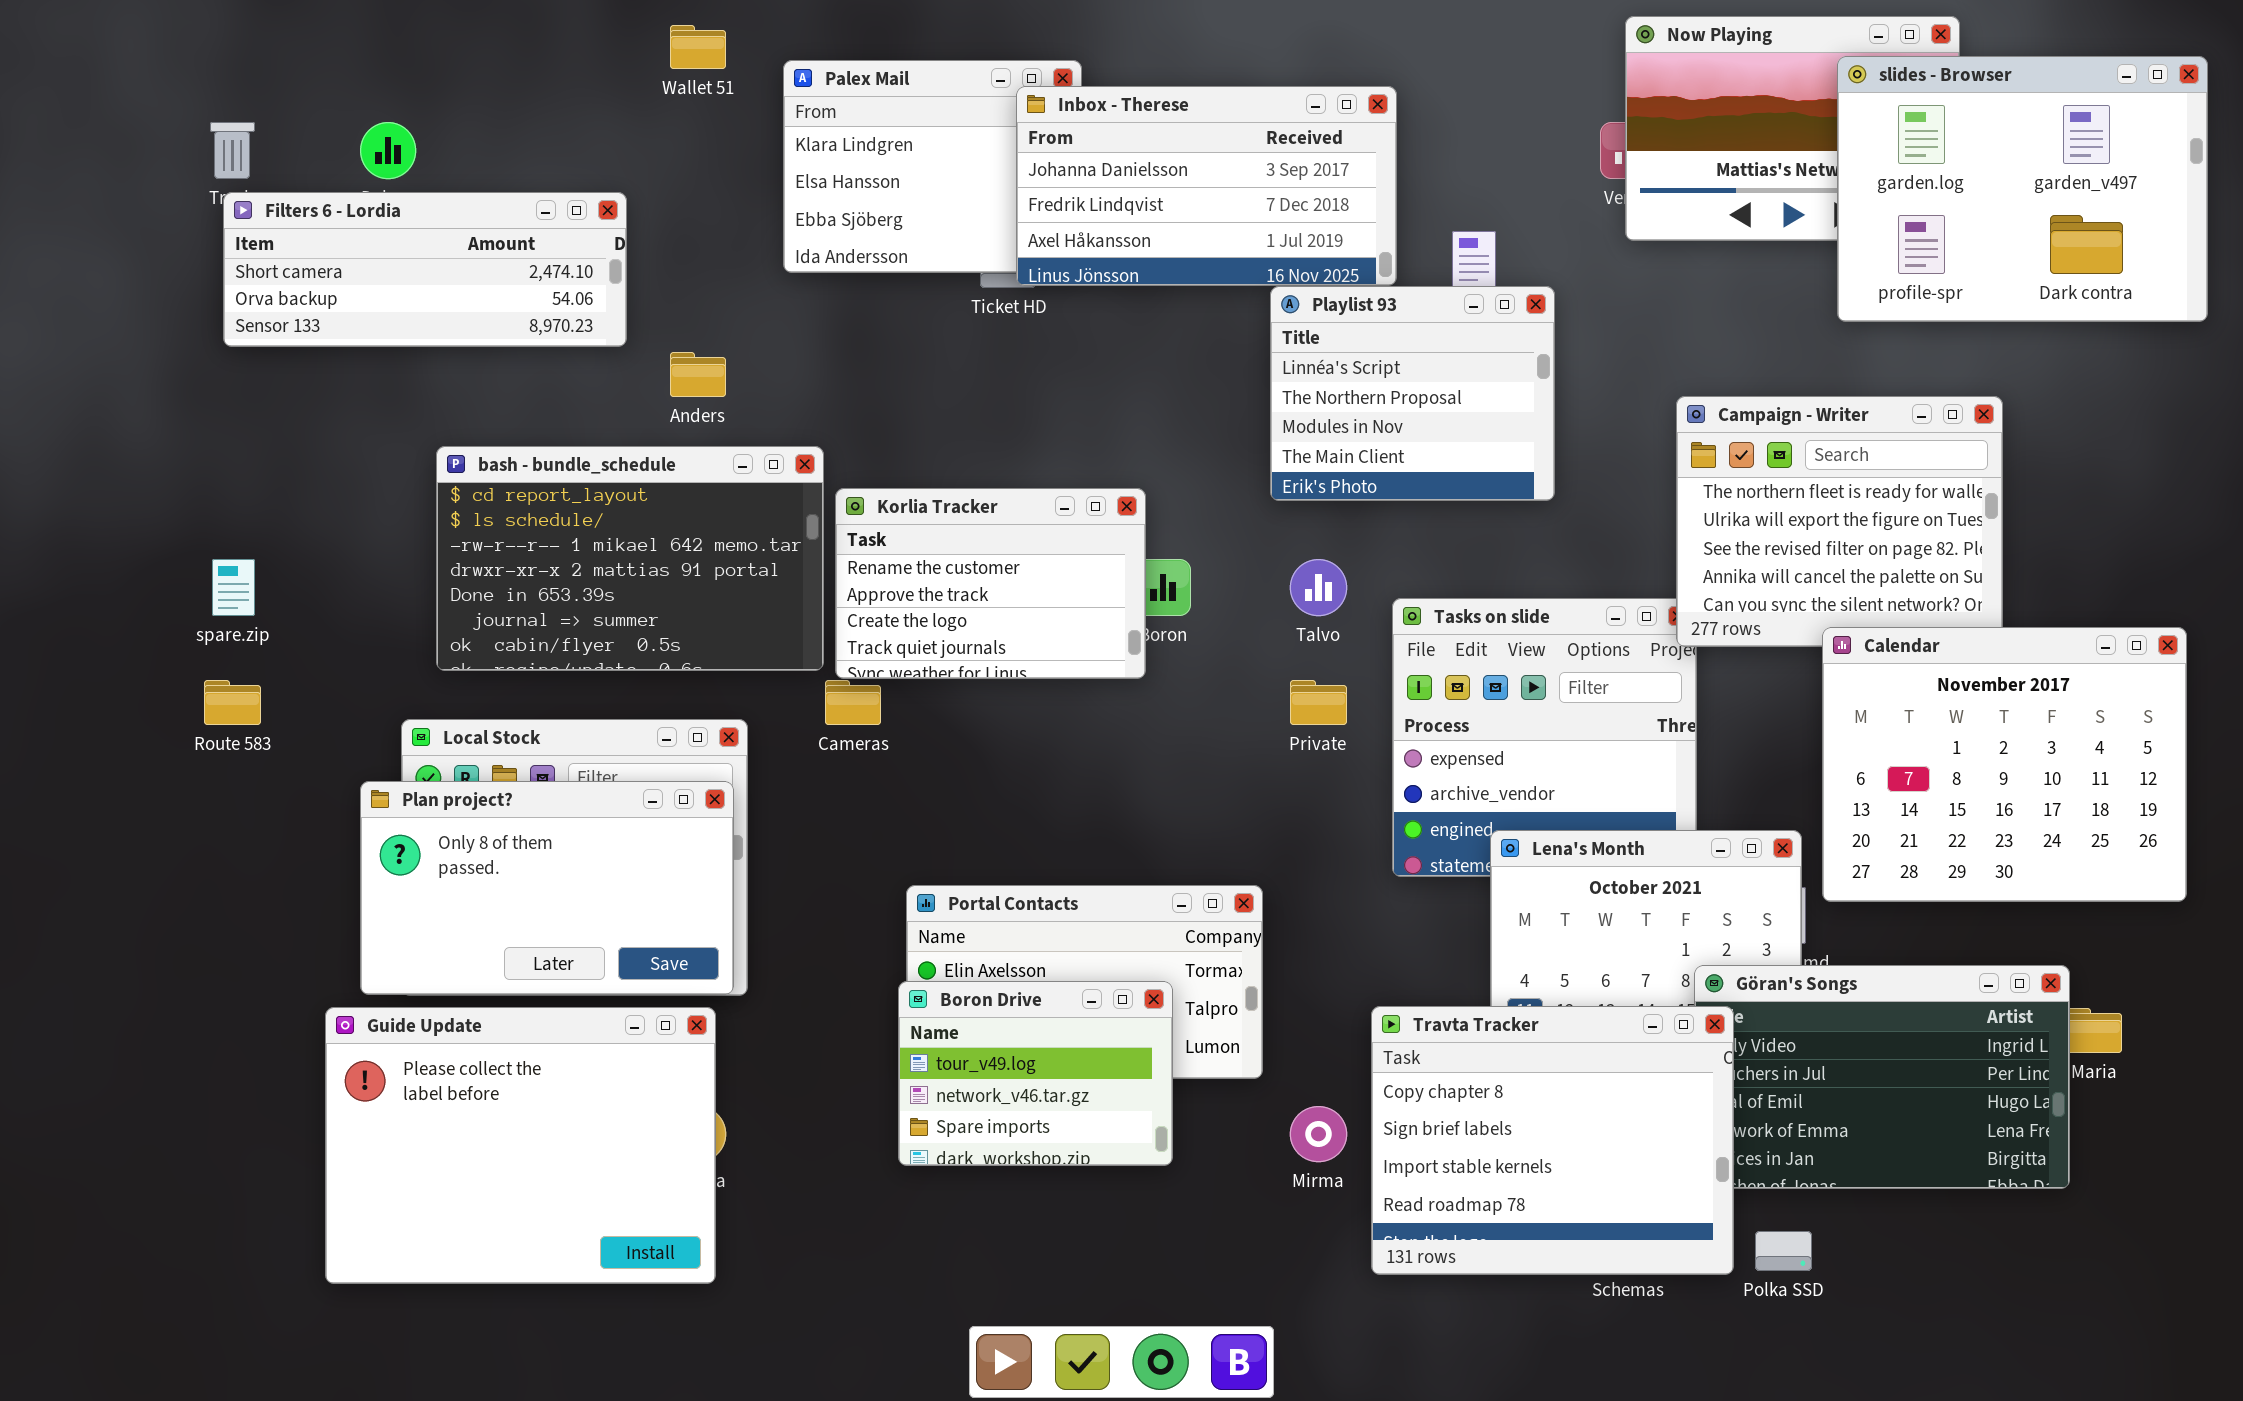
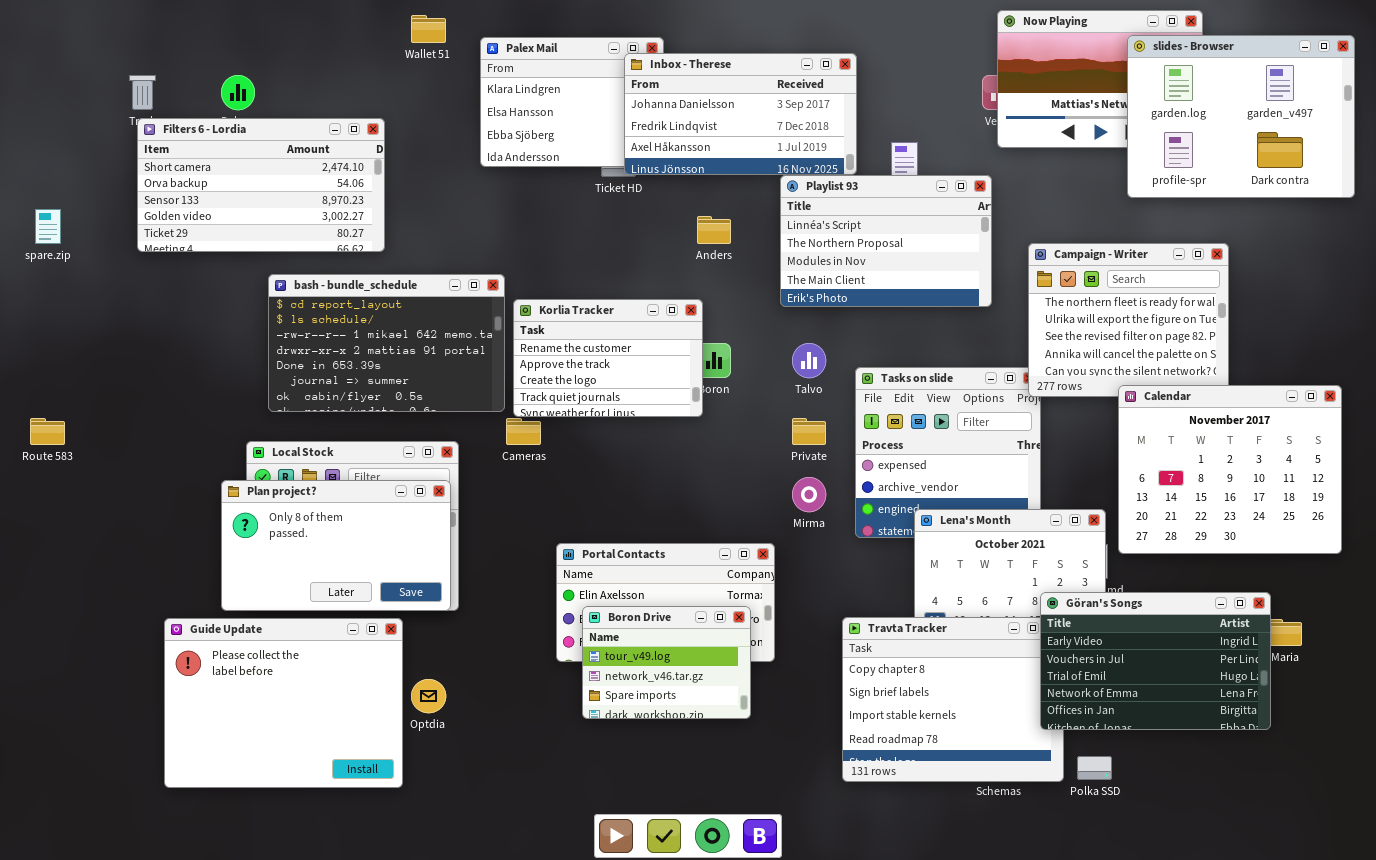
Filters 6 - Lordia: [223,192,627,347] -> [137,118,385,252], resized
Playlist 93: [1270,286,1555,501] -> [780,175,992,307], resized
Anders: [670,352,726,397] -> [697,216,731,244], moved
spare.zip: [212,559,255,616] -> [35,209,61,244], moved
Route 583: [204,680,261,725] -> [30,418,65,445], moved
Göran's Songs: [1694,965,2070,1189] -> [1040,592,1271,730], raised
Boron Drive: [898,981,1173,1166] -> [582,606,751,719], moved
Guide Update: [325,1007,716,1284] -> [164,618,403,788], moved
Mirma: [1290,1106,1347,1162] -> [792,477,826,512], moved

